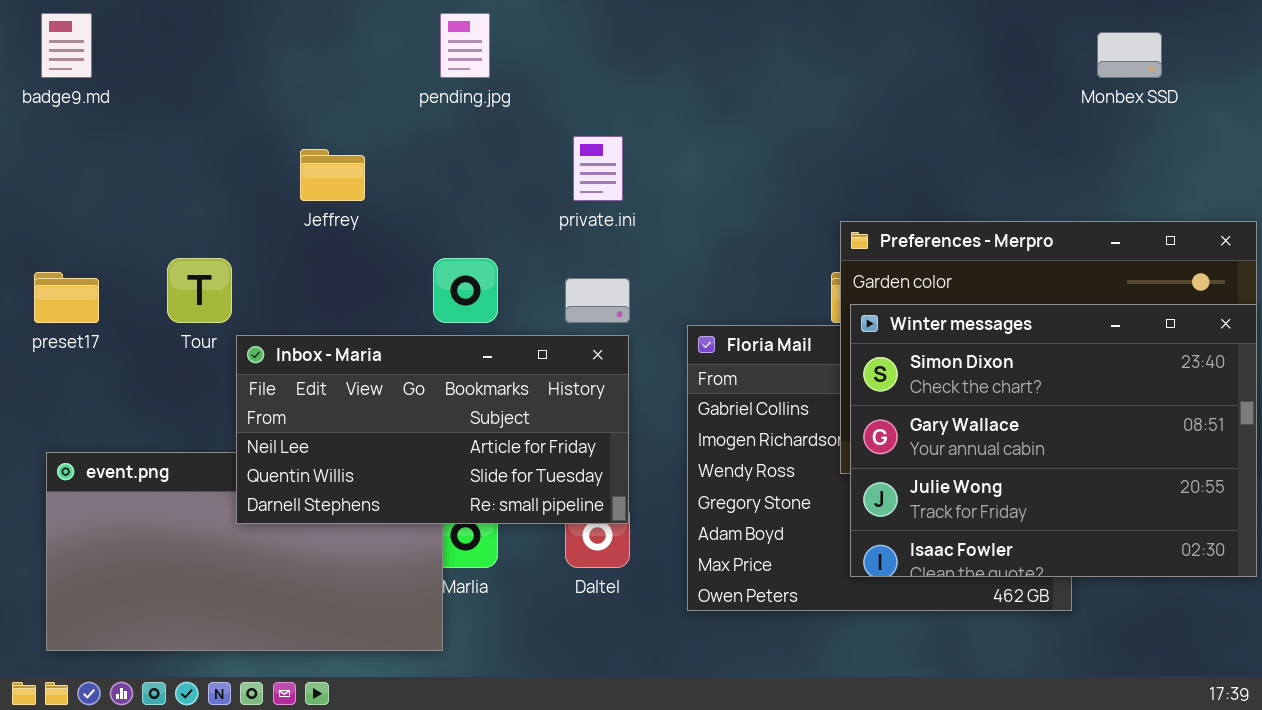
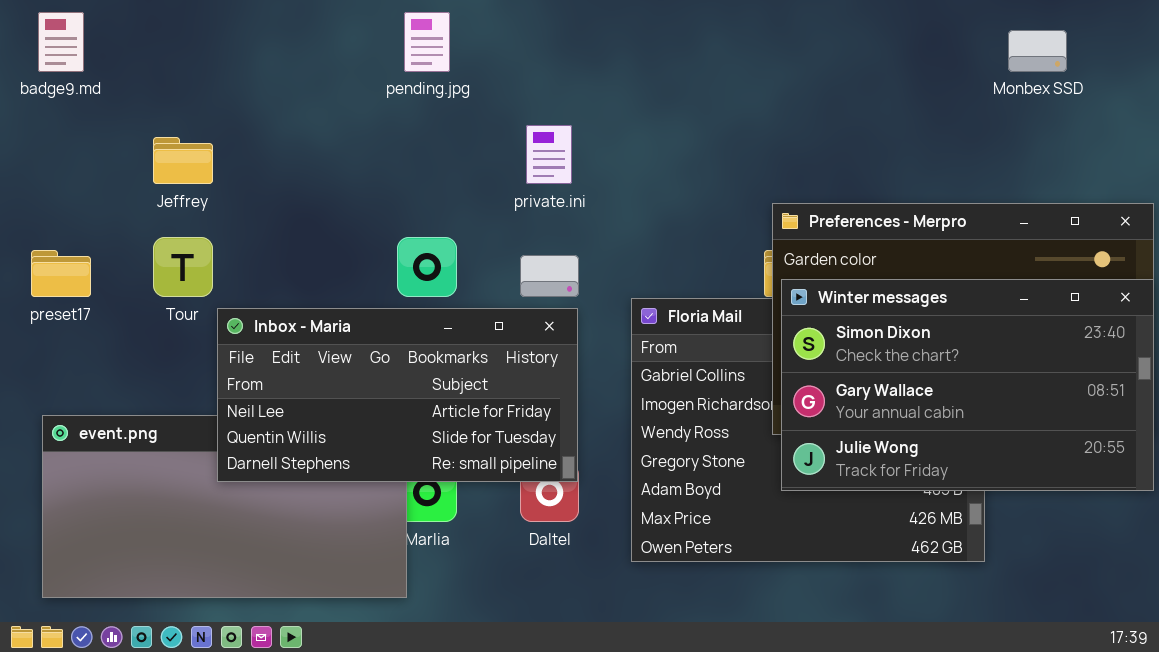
Jeffrey: [300,149,365,201] -> [153,137,213,184], moved
Winter messages: [850,304,1257,577] -> [781,279,1154,491], resized

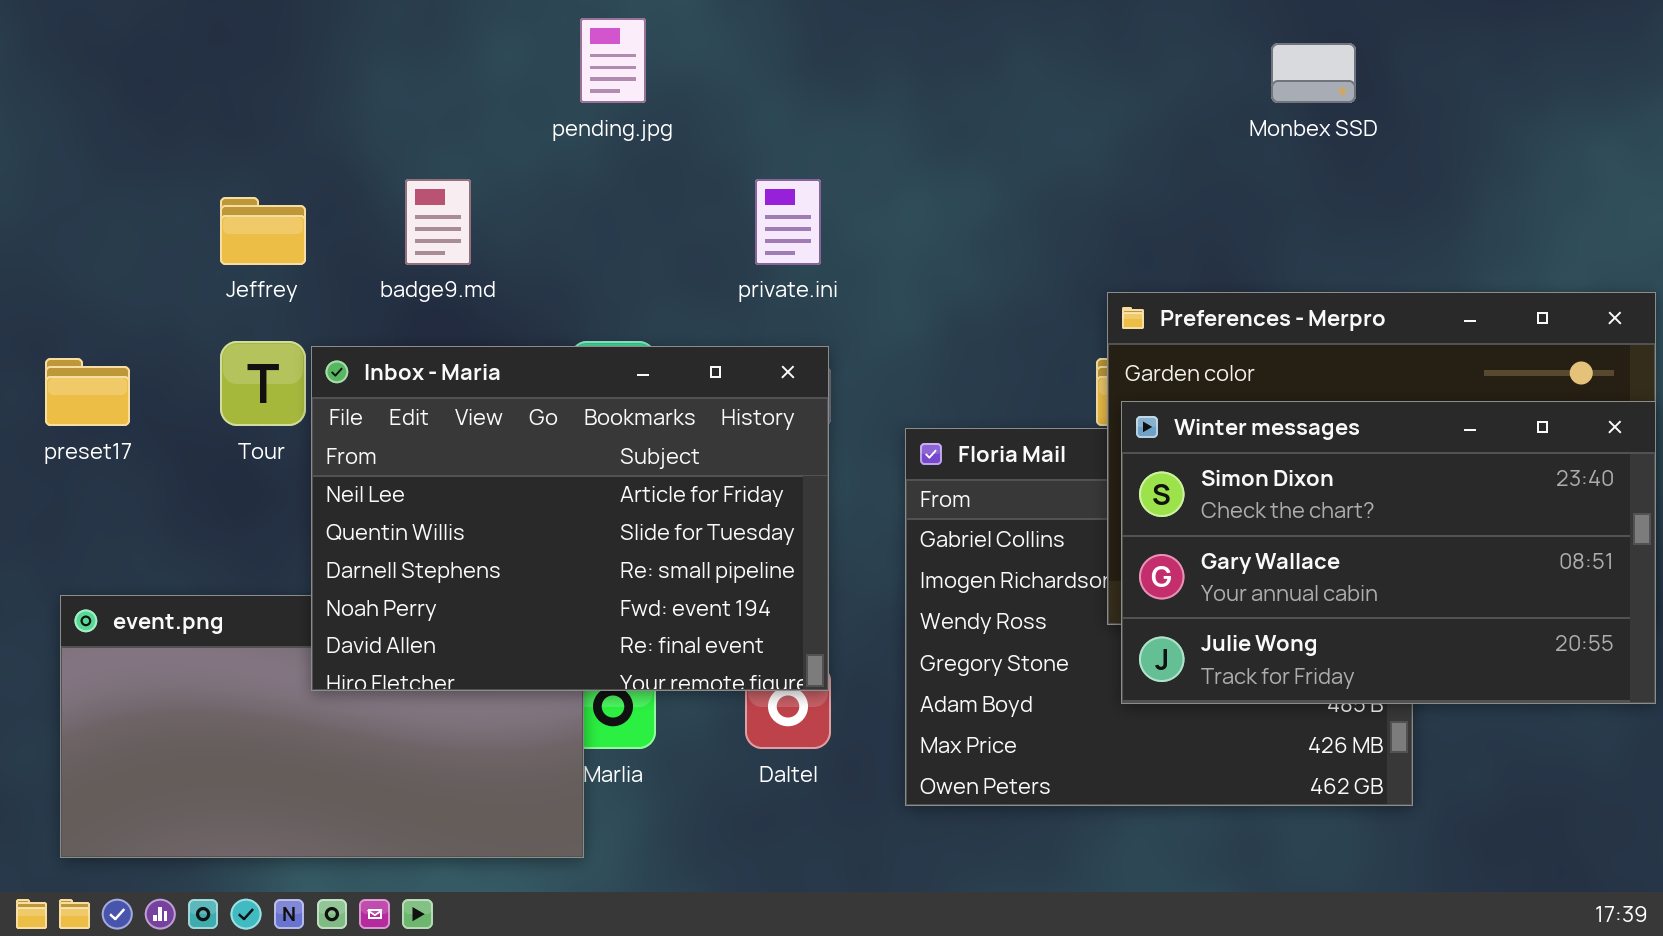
badge9.md: [38,12,84,72] -> [405,179,471,265], moved
Monbex SSD: [1008,30,1067,72] -> [1271,43,1356,103], moved
Inbox - Maria: [217,308,578,482] -> [311,346,829,691], resized

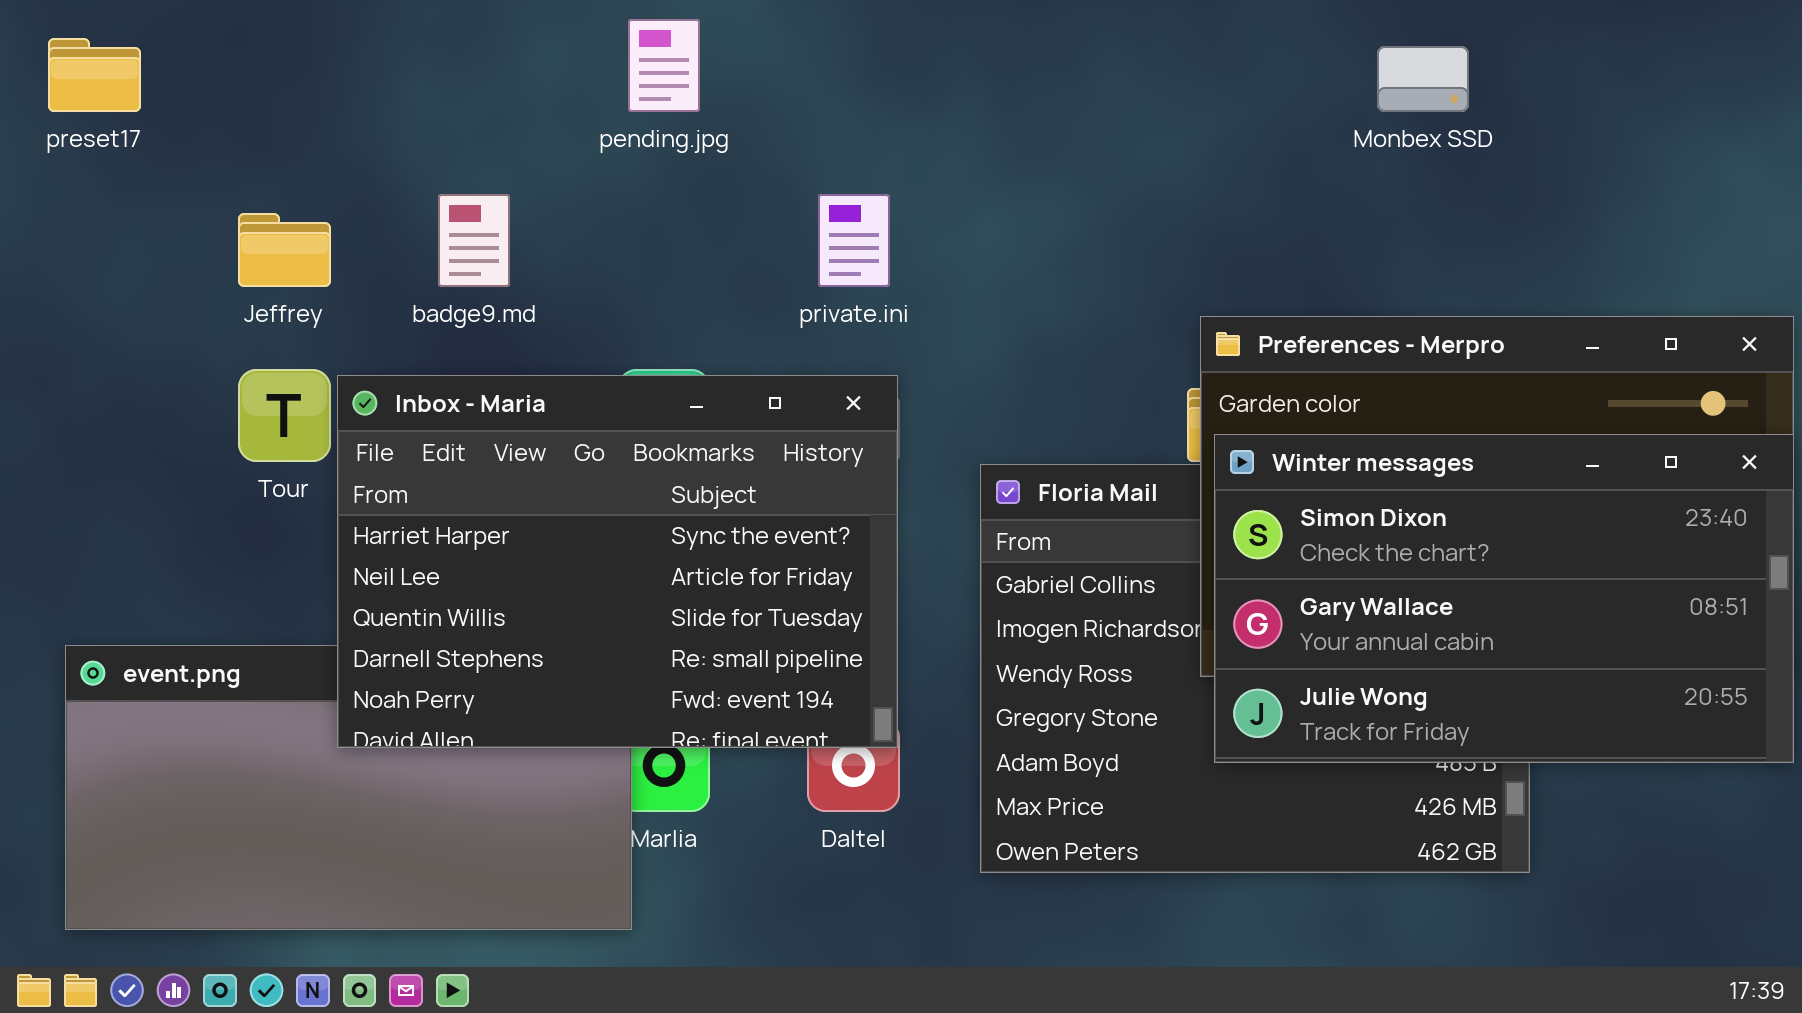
Inbox - Maria: [311,346,829,691] -> [337,375,898,748], scrolled up 1 row
preset17: [45,358,130,426] -> [48,38,141,112], moved

